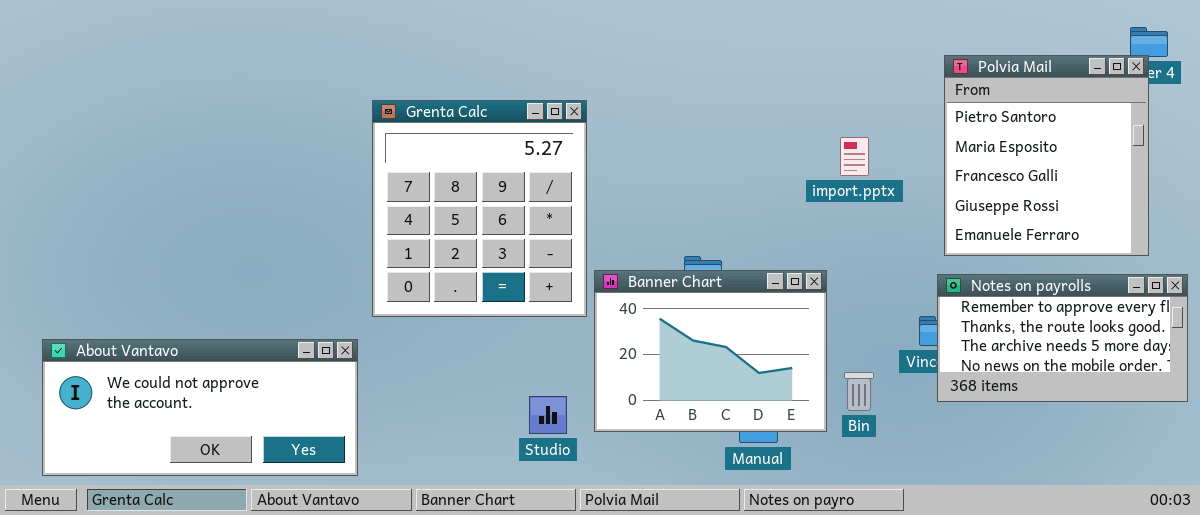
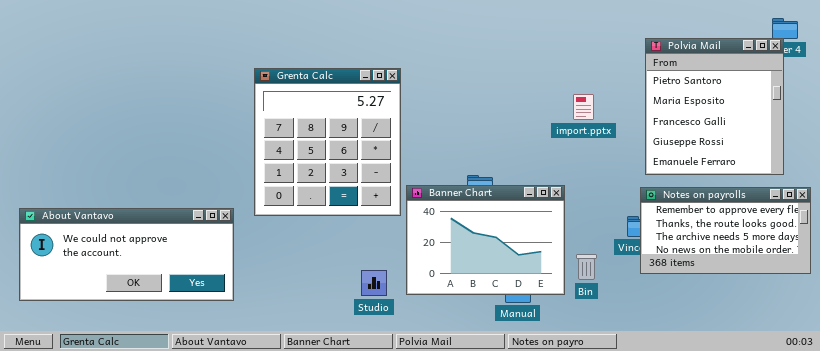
About Vantavo: [42,339,358,476] -> [19,208,234,301], moved

